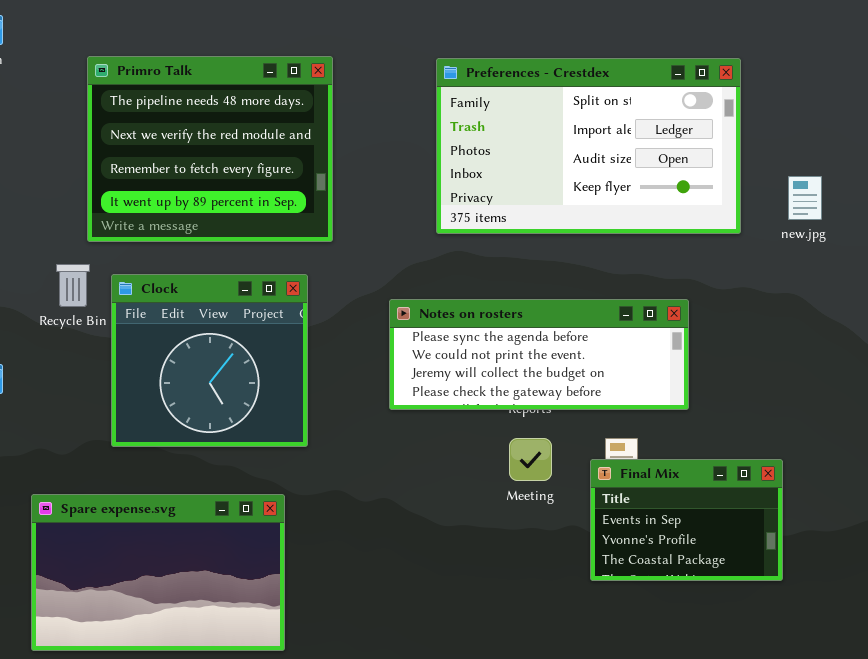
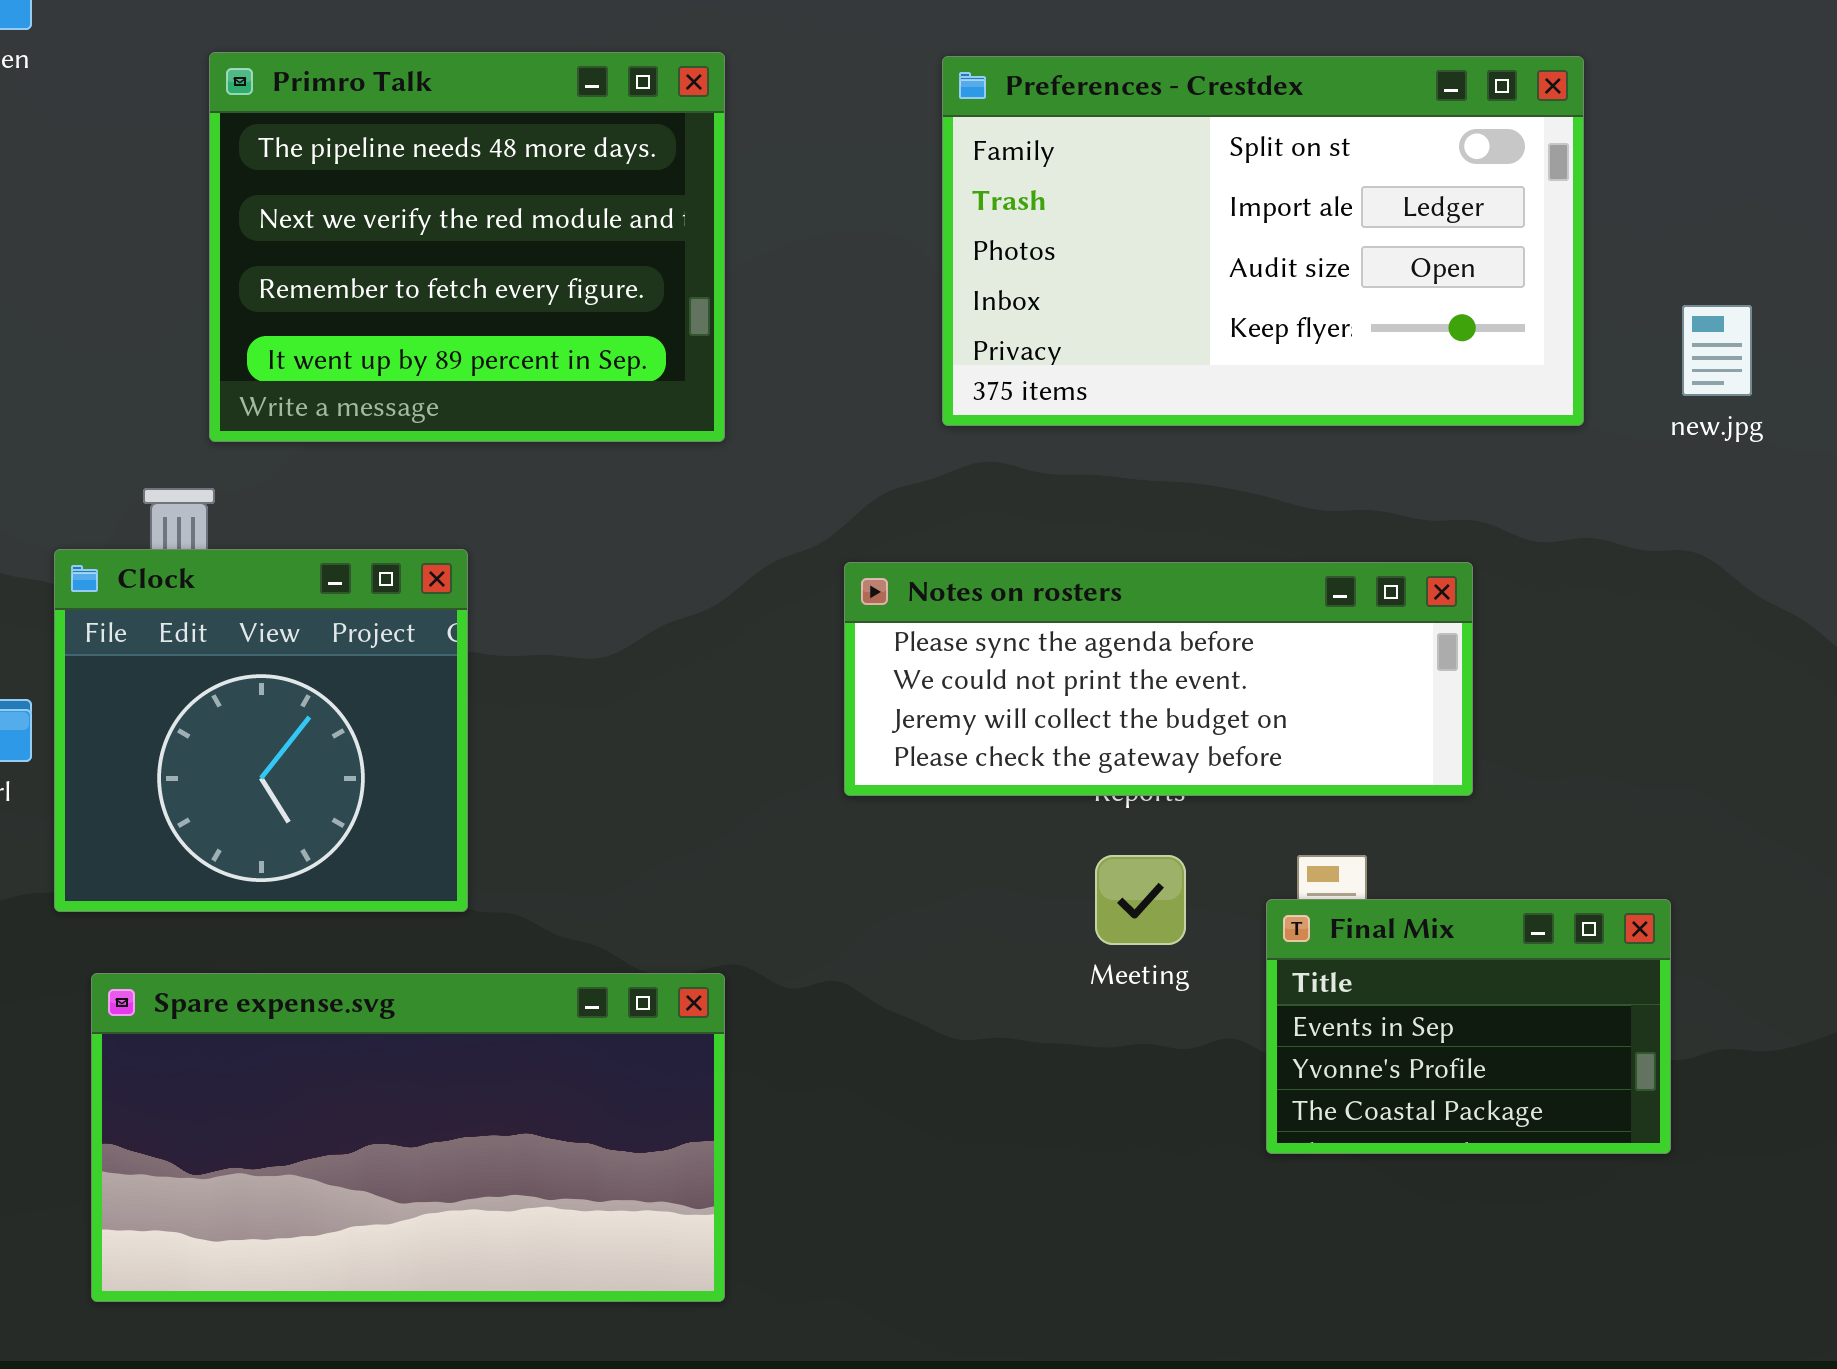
Clock: [111,274,308,447] -> [54,549,468,912], moved
Spare expense.svg: [31,494,285,651] -> [91,973,725,1302], resized

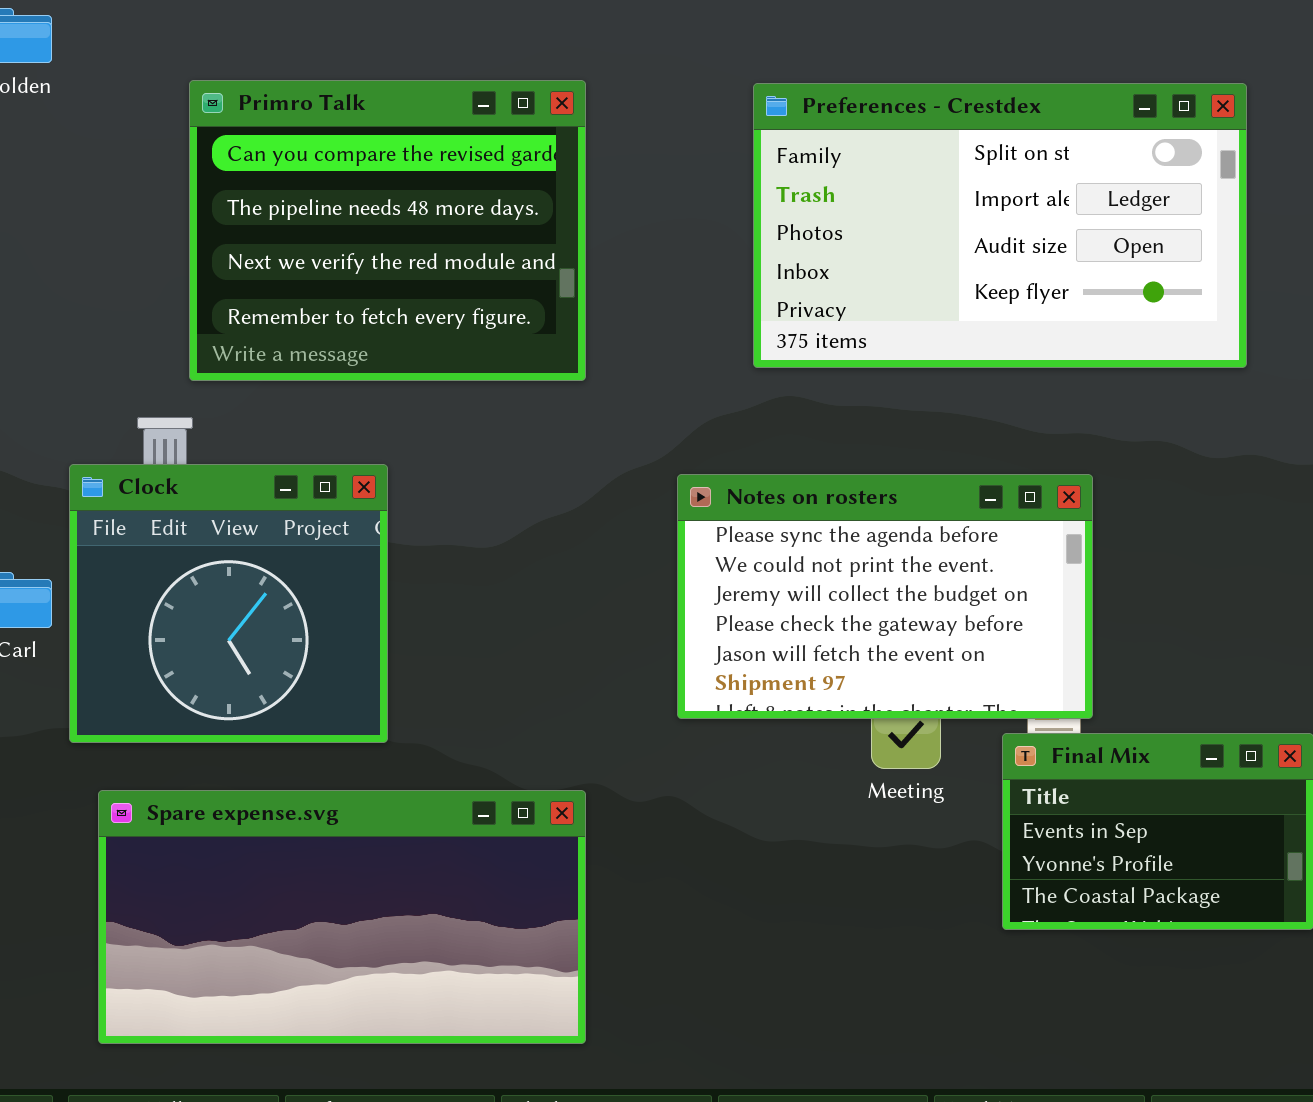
Primro Talk: [209,52,725,442] -> [189,80,586,381], scrolled up 1 row
Notes on rosters: [844,562,1473,796] -> [677,474,1093,719], resized

